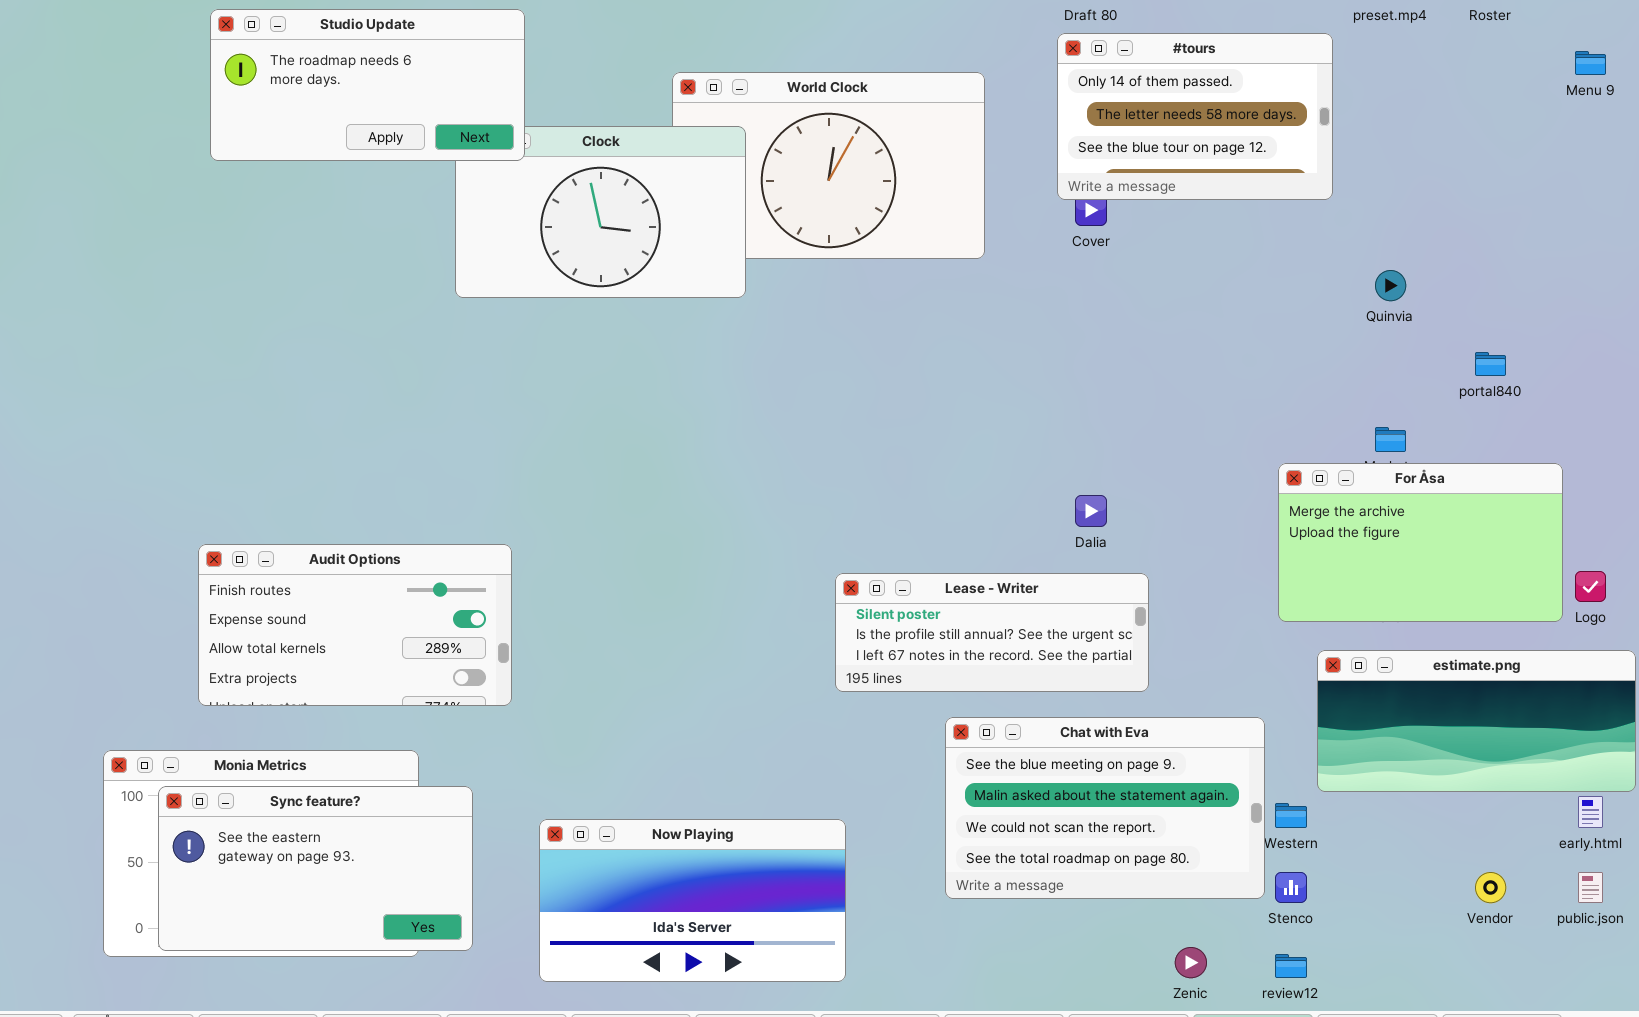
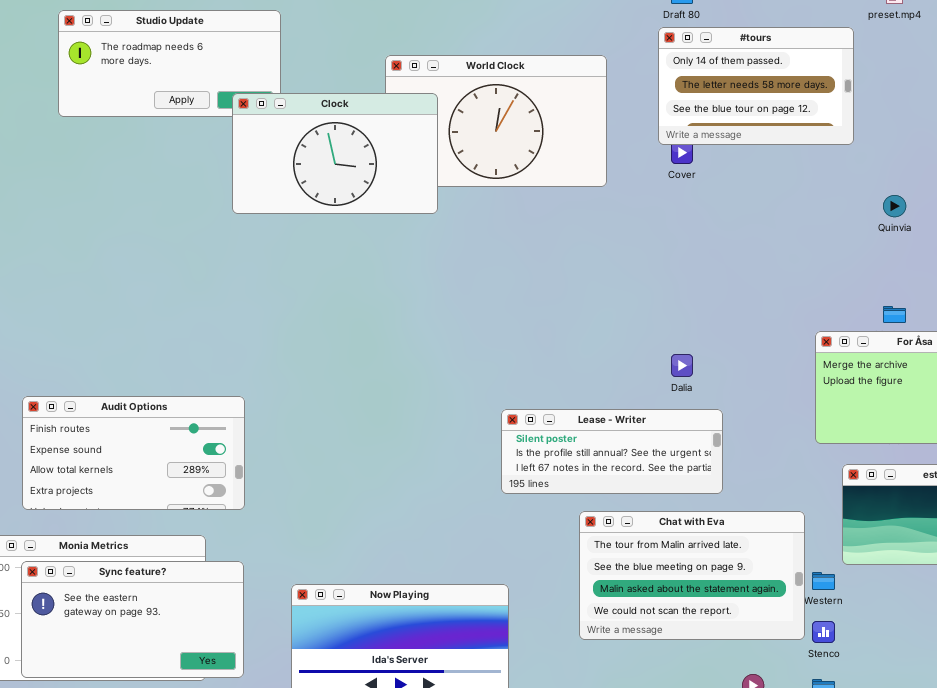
Clock: [455,126,746,298] -> [232,93,438,214], raised
Audit Options: [198,544,512,706] -> [22,396,245,510], moved
Chat with Eva: [945,717,1265,899] -> [579,511,805,640], scrolled up 1 row

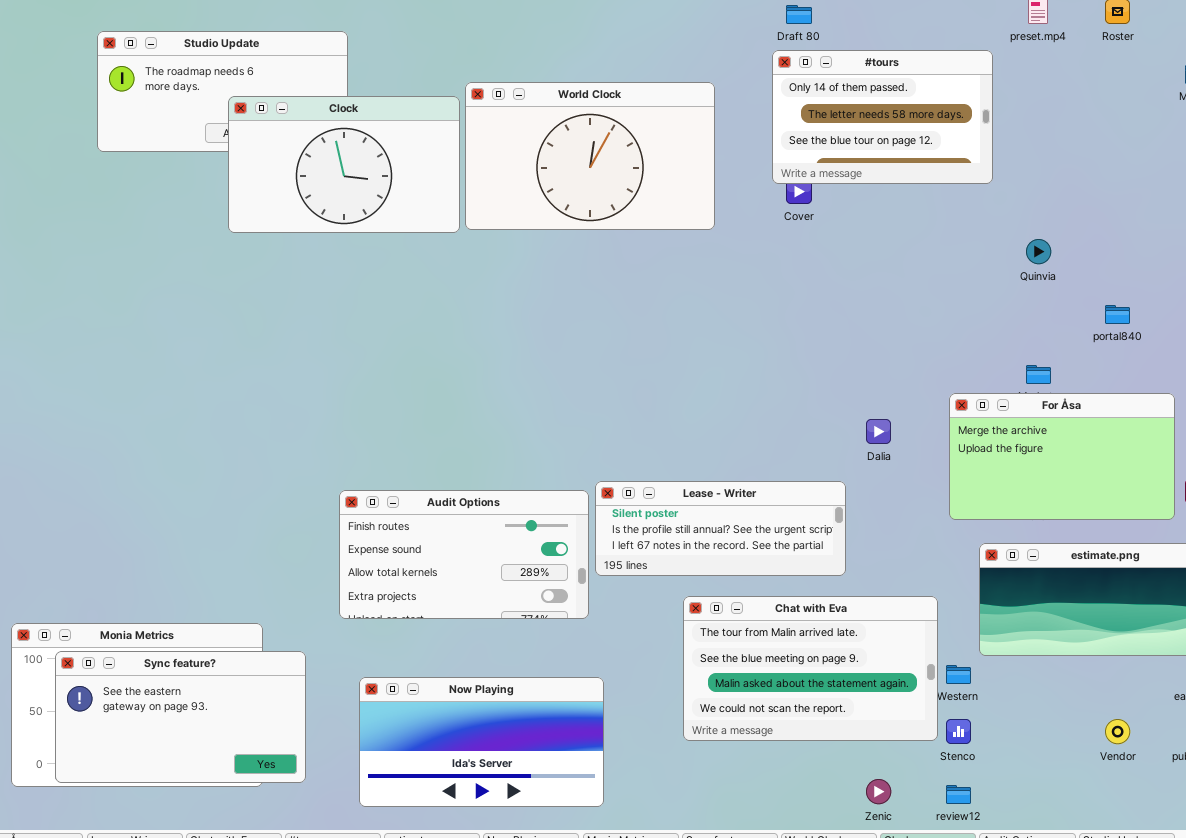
Clock: [232,93,438,214] -> [228,96,460,233], moved
Dalia: [671,354,693,377] -> [866,419,891,444], moved
Audit Options: [22,396,245,510] -> [339,490,589,619], moved

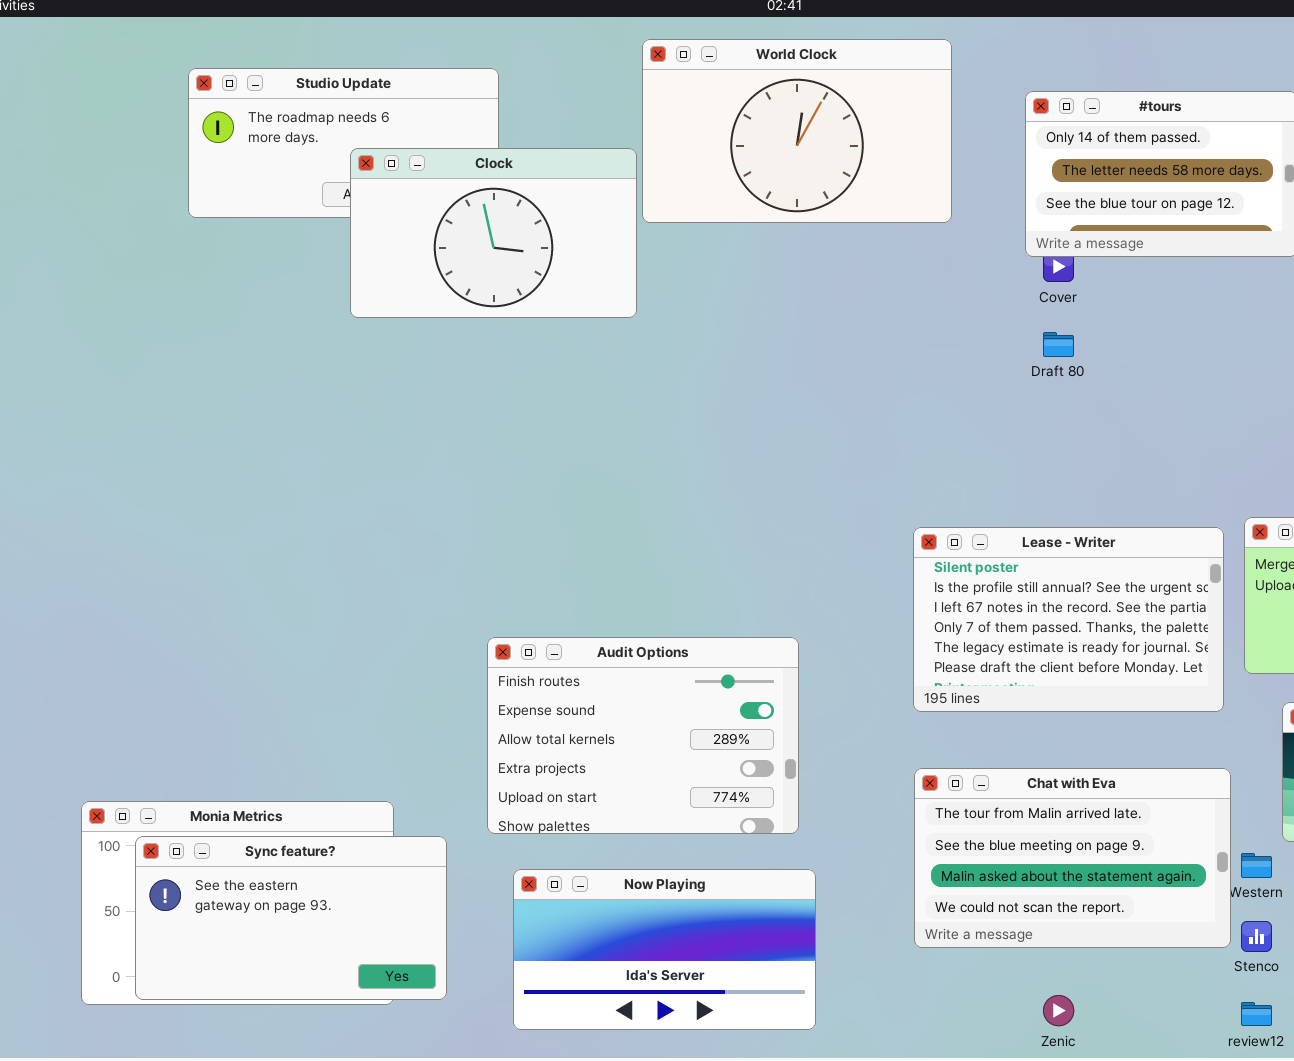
Draft 80: [786,5,812,24] -> [1043,332,1074,357], moved
World Clock: [465,82,715,230] -> [642,39,952,223], moved
Lease - Writer: [595,481,846,576] -> [913,527,1224,712], moved, resized
Audit Options: [339,490,589,619] -> [487,637,799,834], resized
Zenic: [866,779,891,804] -> [1043,995,1074,1026], moved

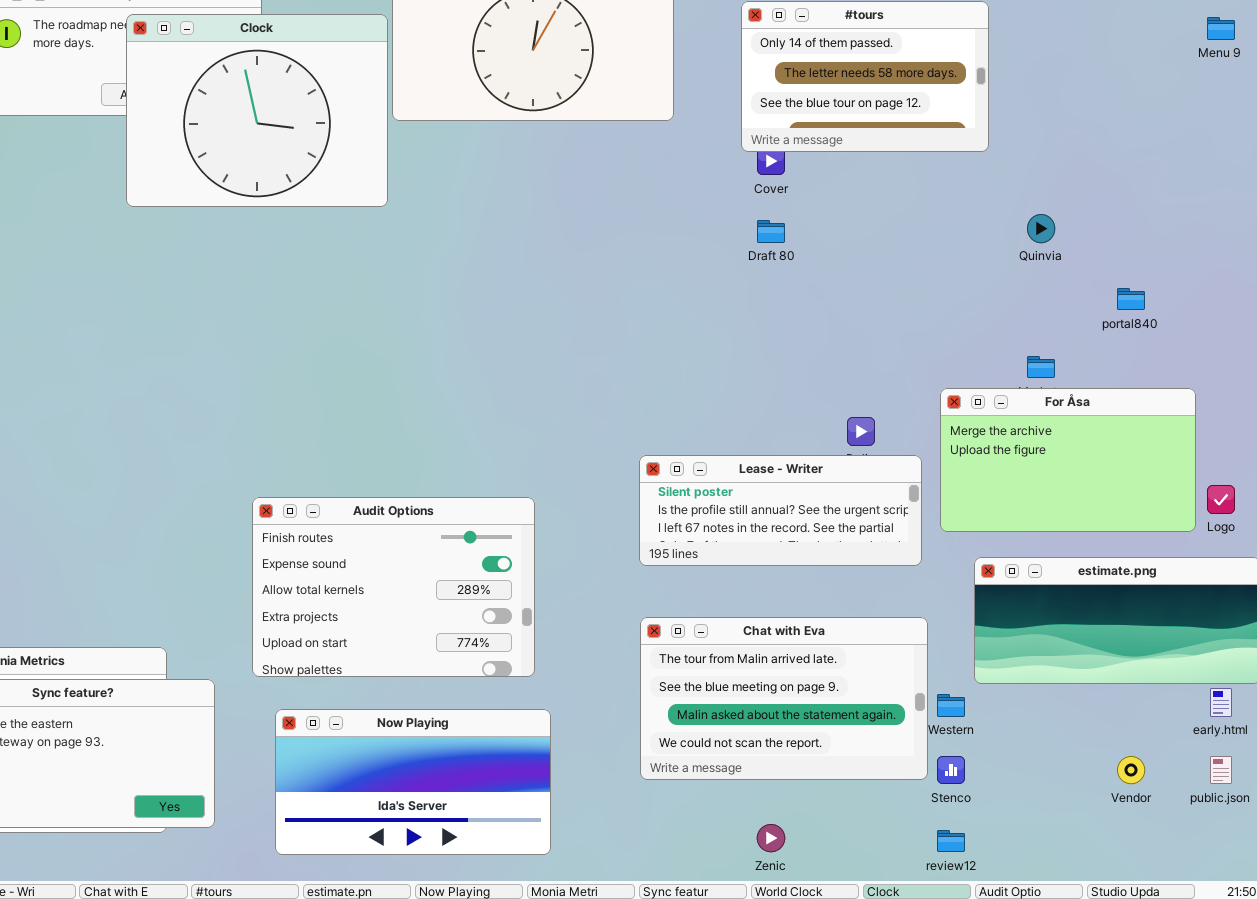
Clock: [350,148,637,318] -> [126,14,388,207], resized
Lease - Writer: [913,527,1224,712] -> [639,455,922,566], resized

